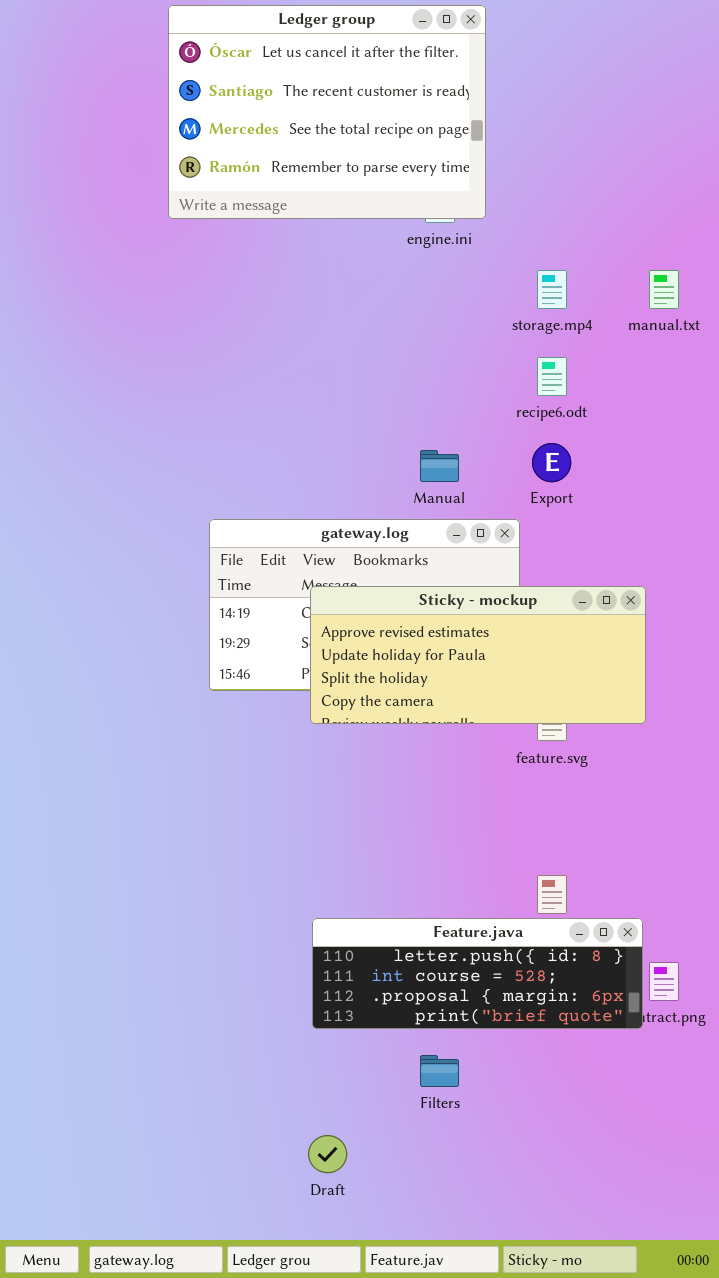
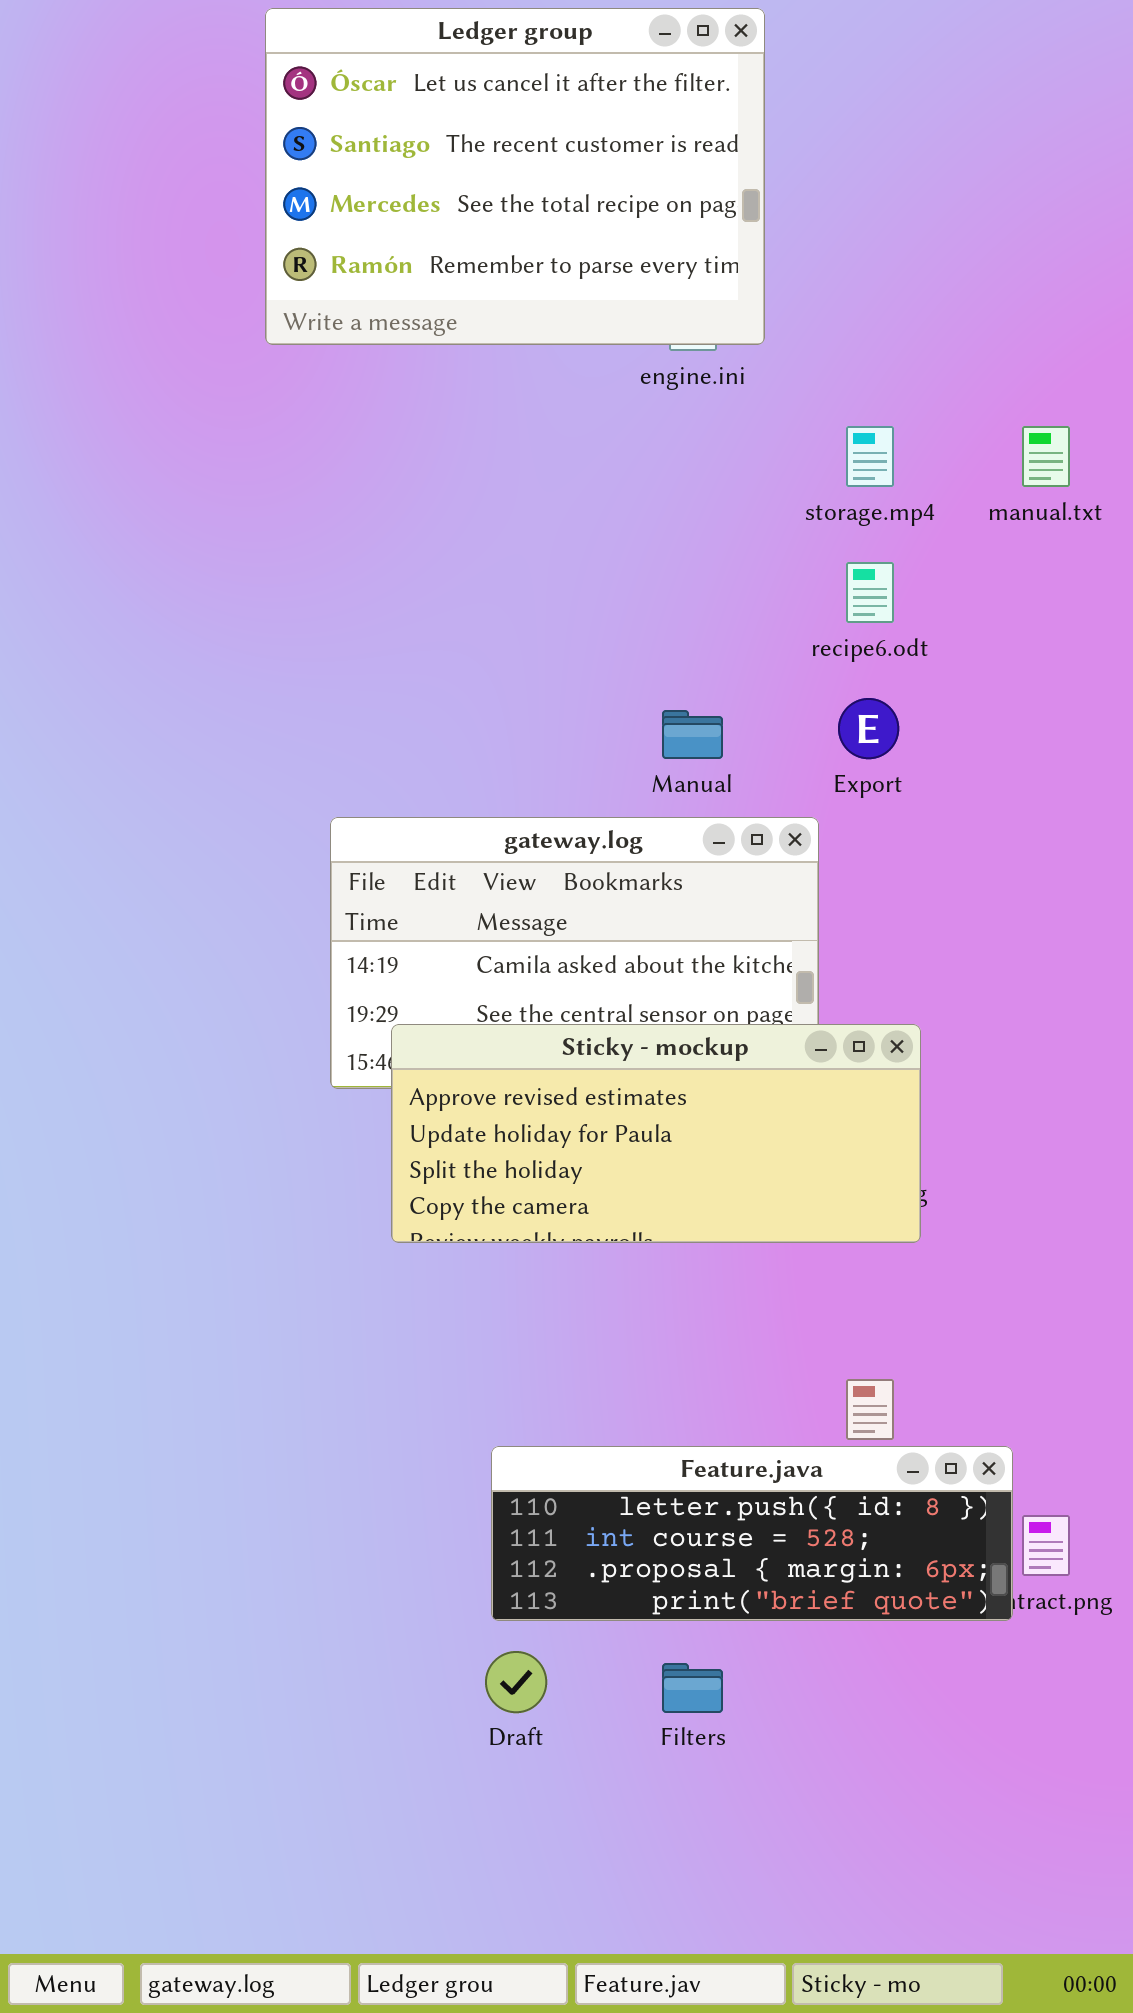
Sticky - mockup: [310,586,646,724] -> [391,1024,921,1243], moved
Draft: [308,1135,347,1173] -> [485,1651,547,1713], moved

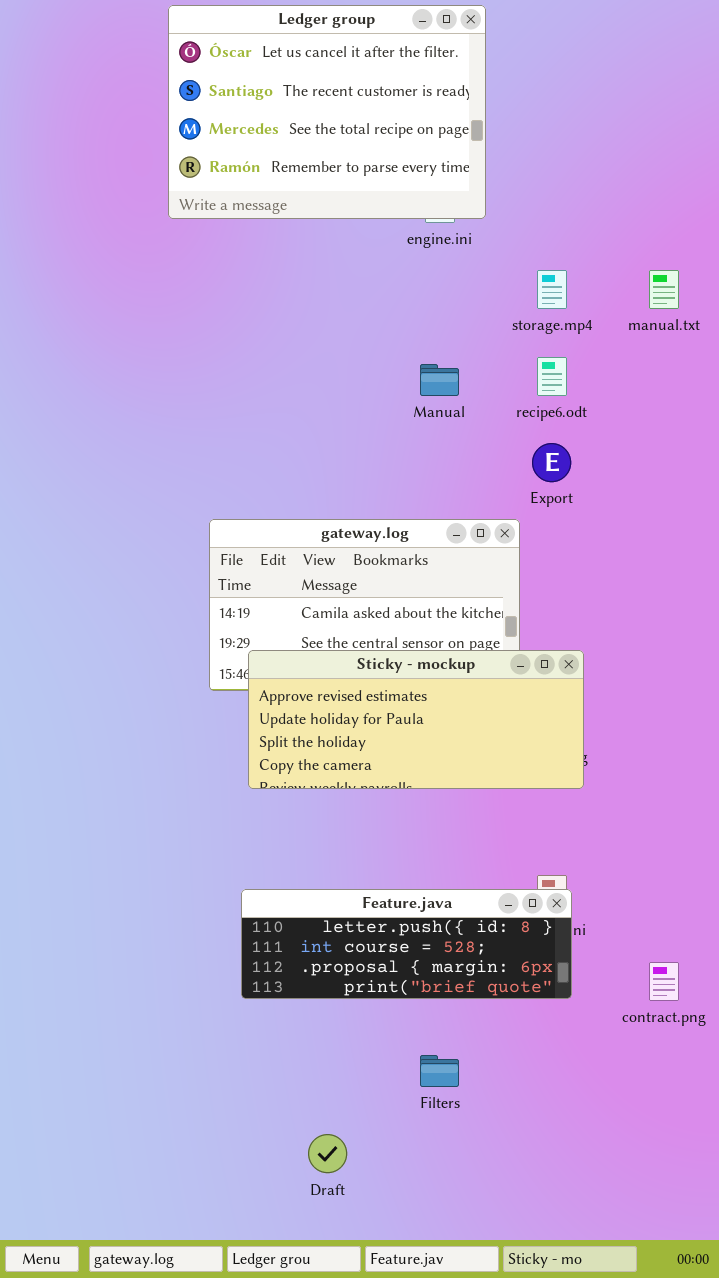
Manual: [662,710,723,759] -> [420,364,459,396], moved
Feature.java: [491,1446,1013,1621] -> [241,889,572,999], moved
Draft: [485,1651,547,1713] -> [308,1134,347,1173], moved

